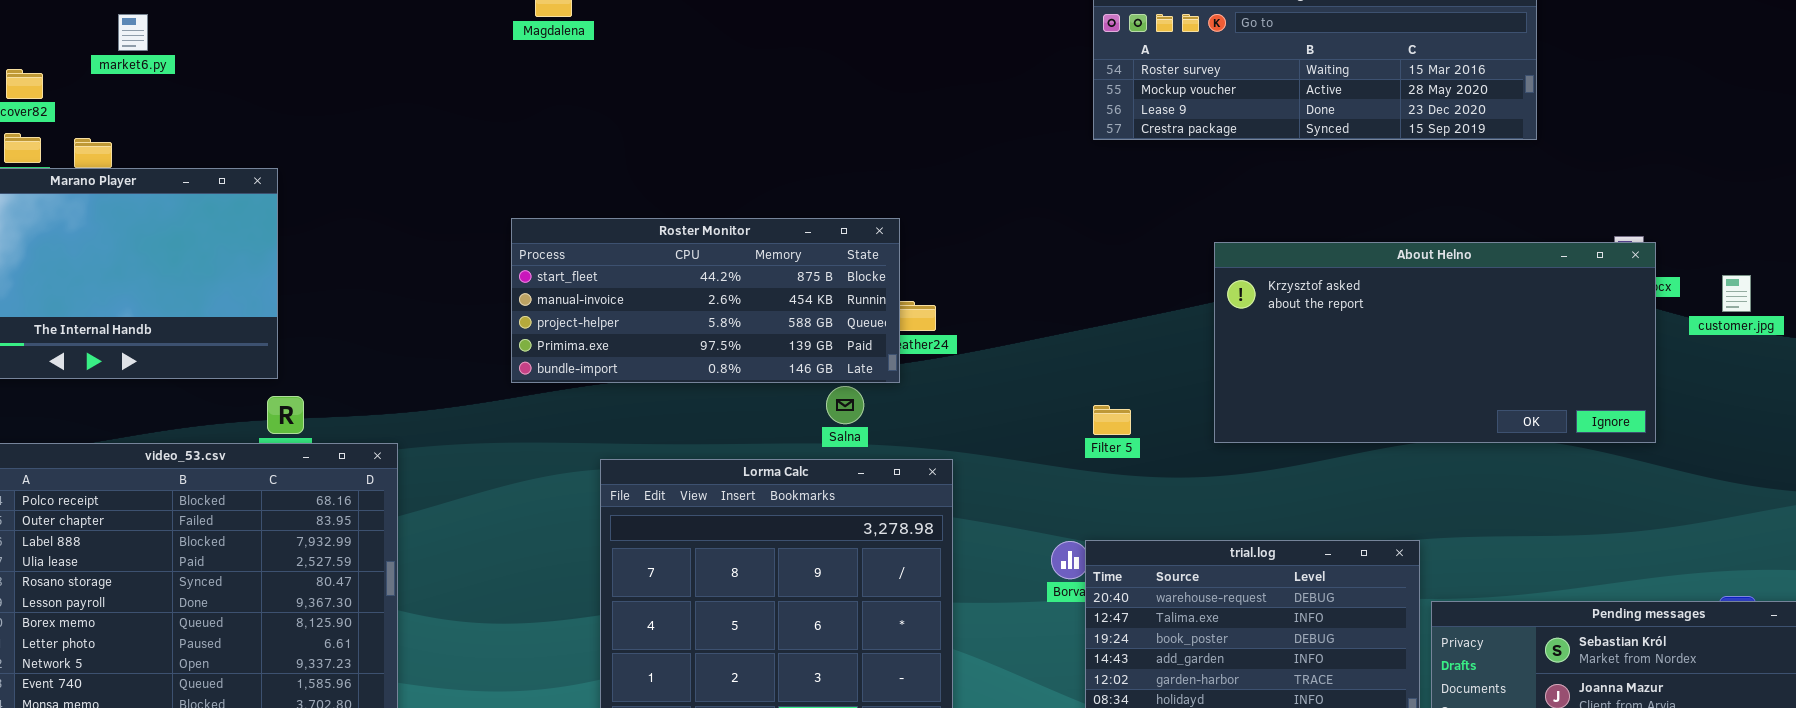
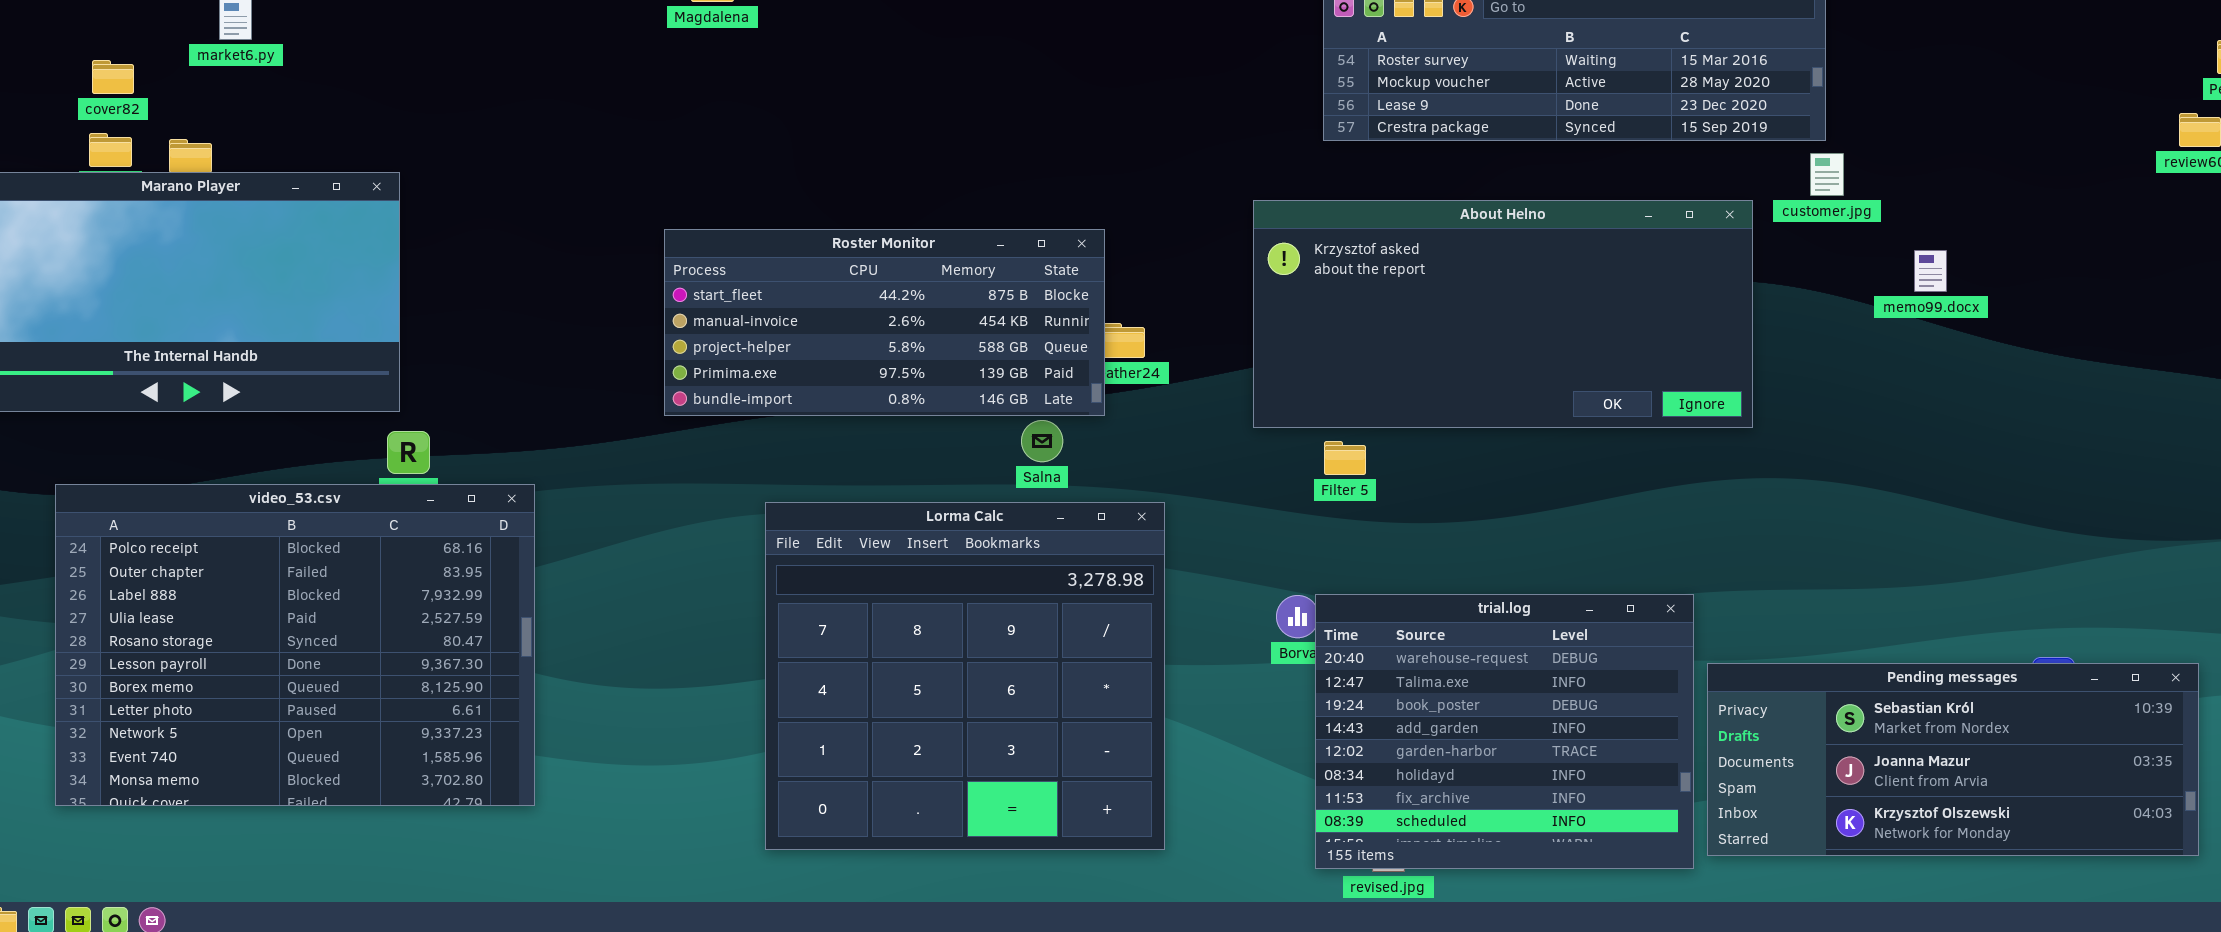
About Helno: [1214,242,1656,443] -> [1253,200,1753,428], moved
customer.jpg: [1722,275,1751,312] -> [1810,153,1844,196], moved

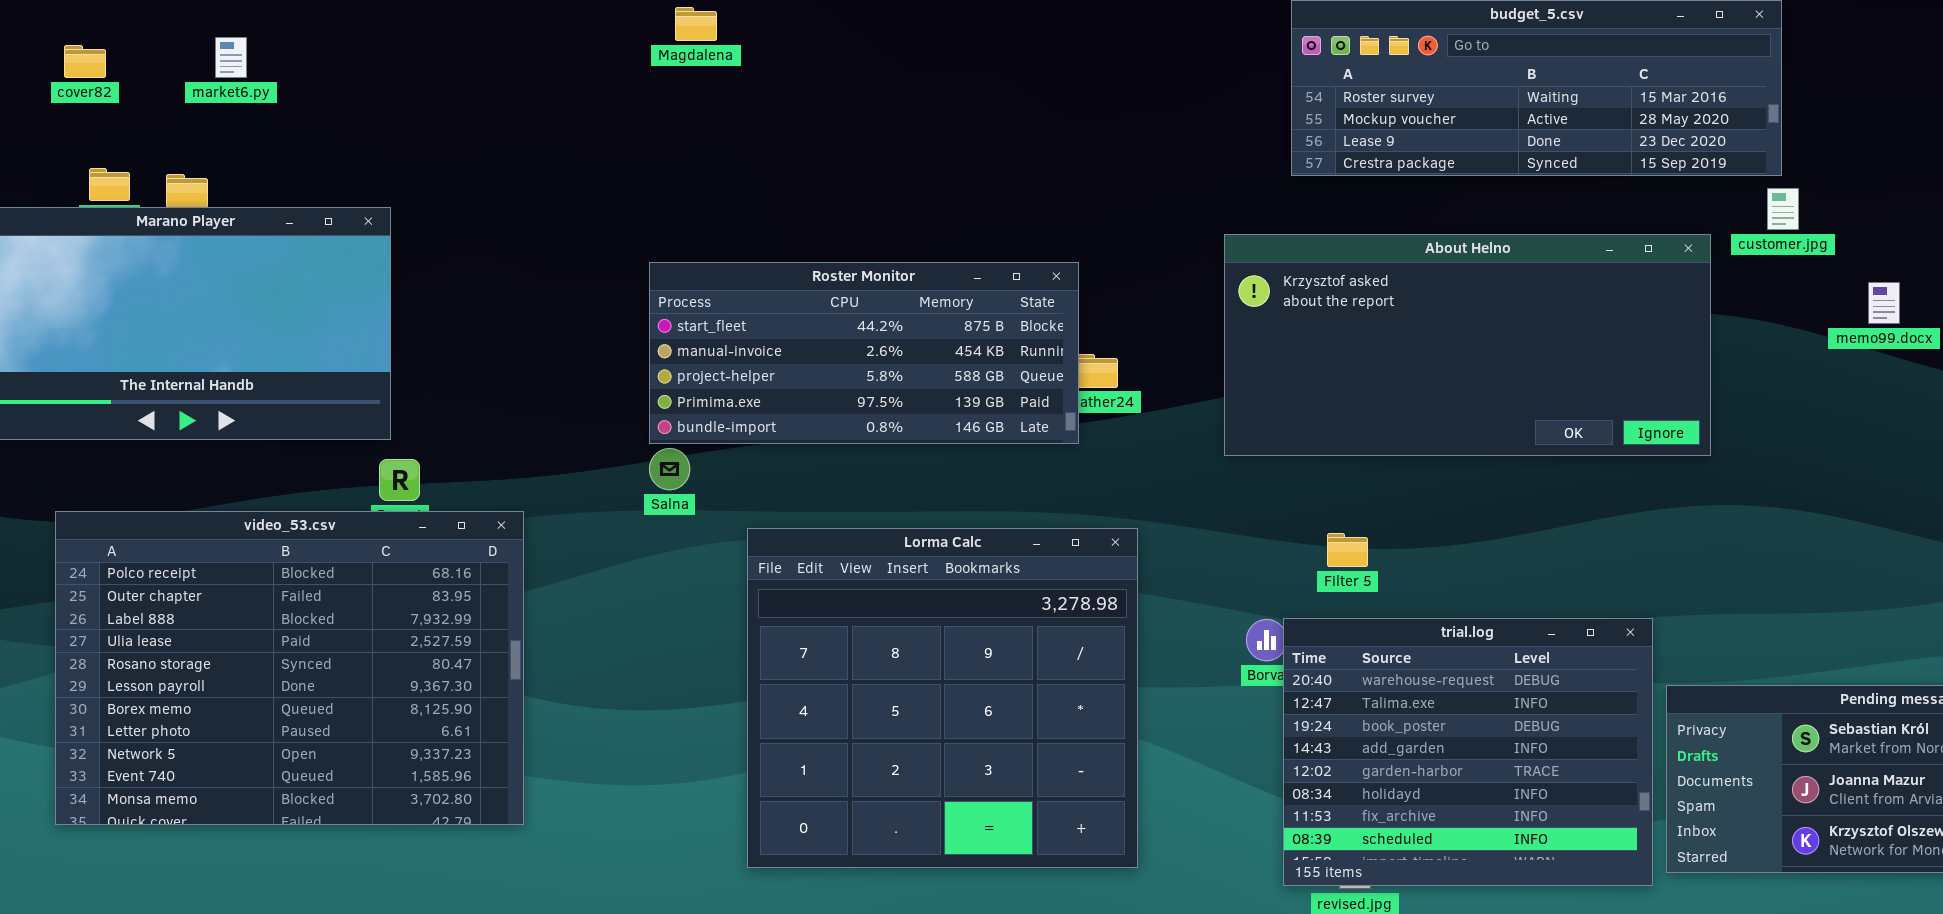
cover82: [92,60,134,94] -> [64,45,106,78], moved
Salna: [1021,420,1063,462] -> [649,448,690,490], moved
Filter 5: [1324,441,1366,475] -> [1327,533,1368,567], moved

